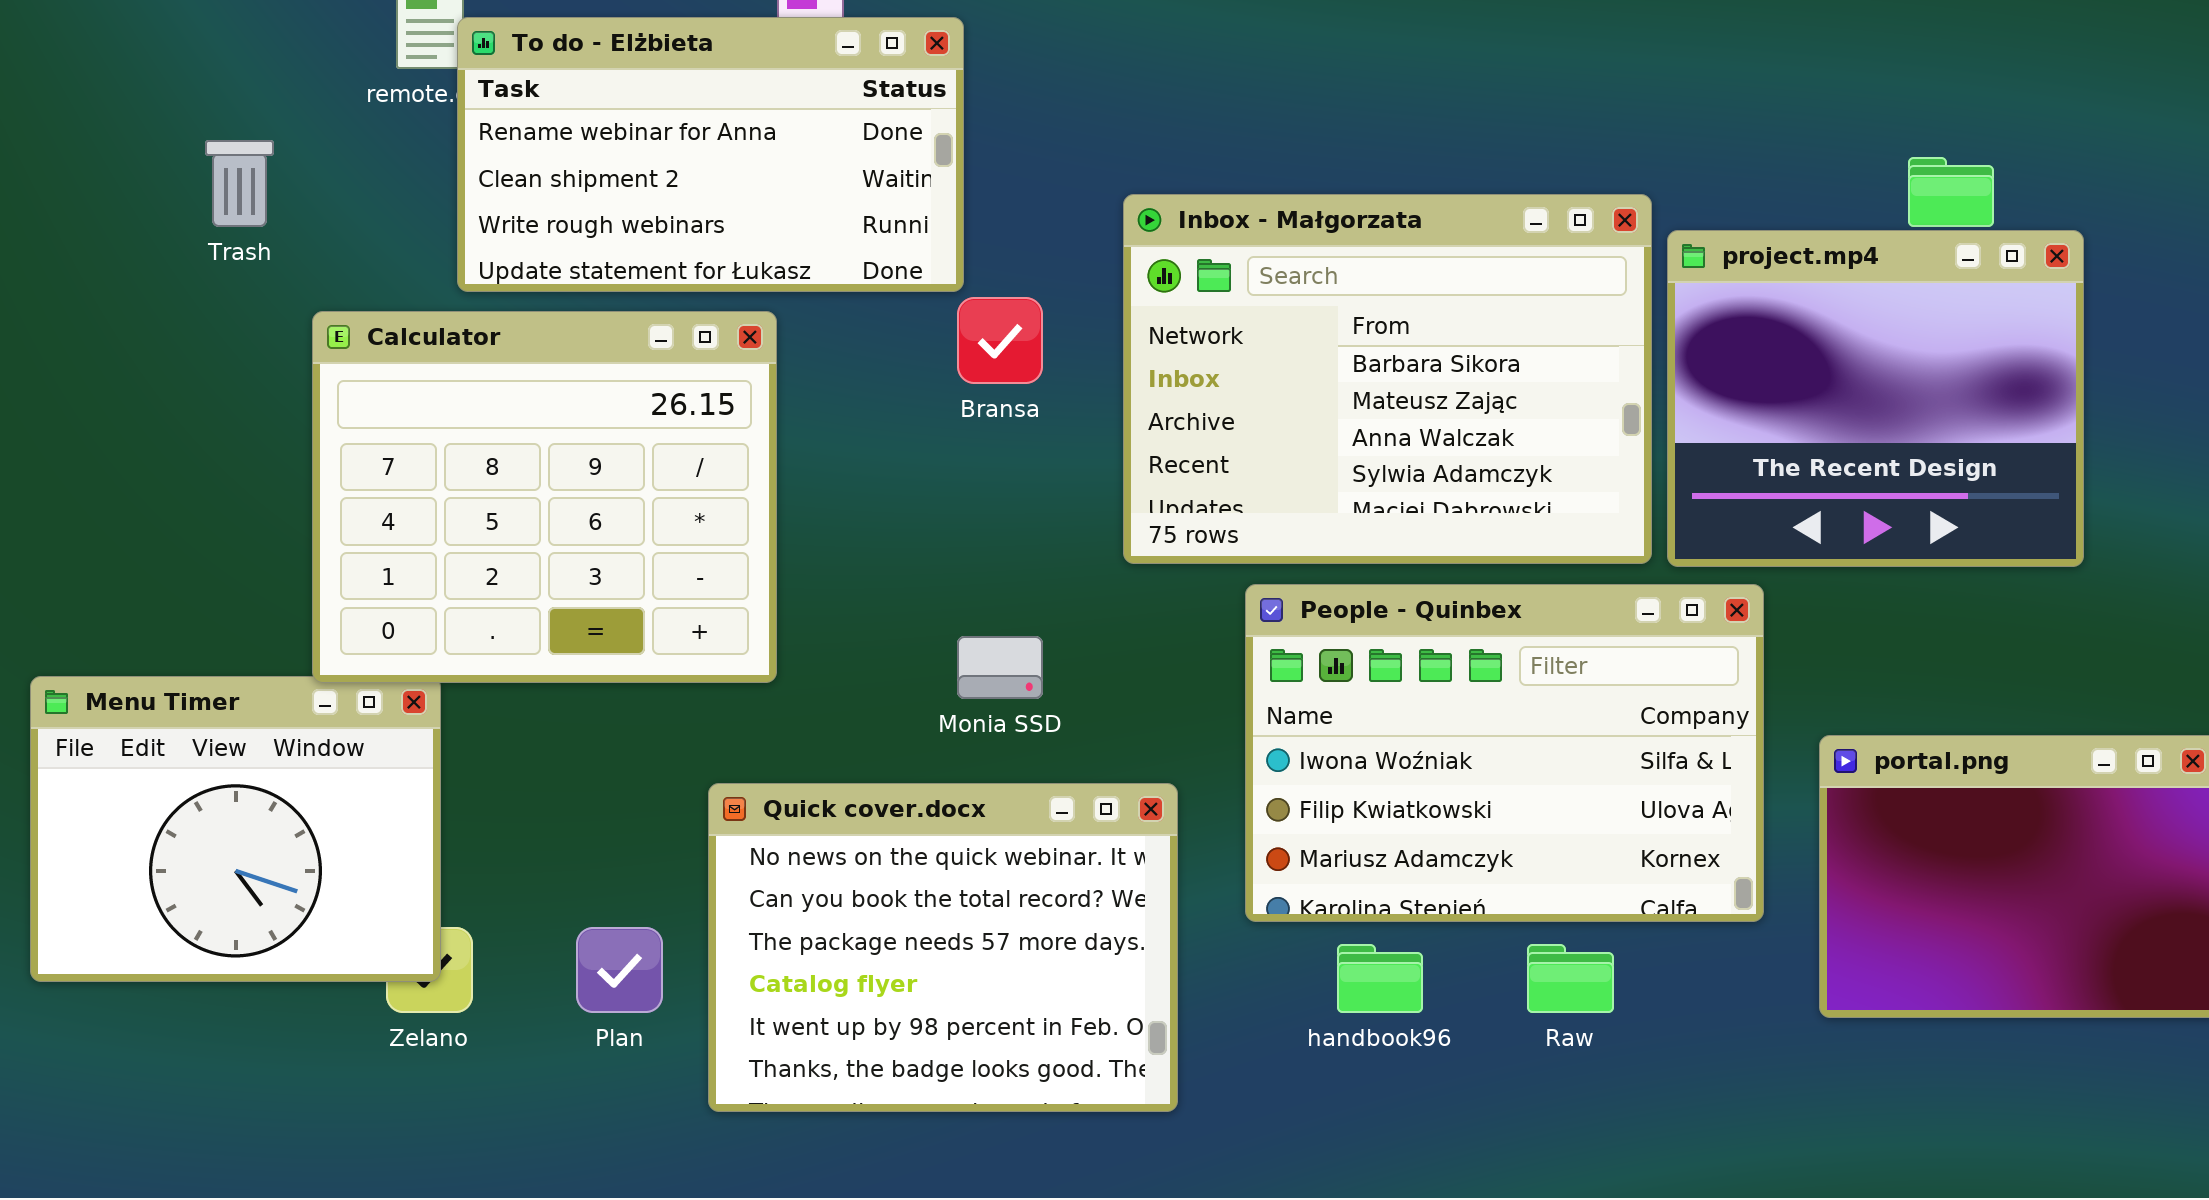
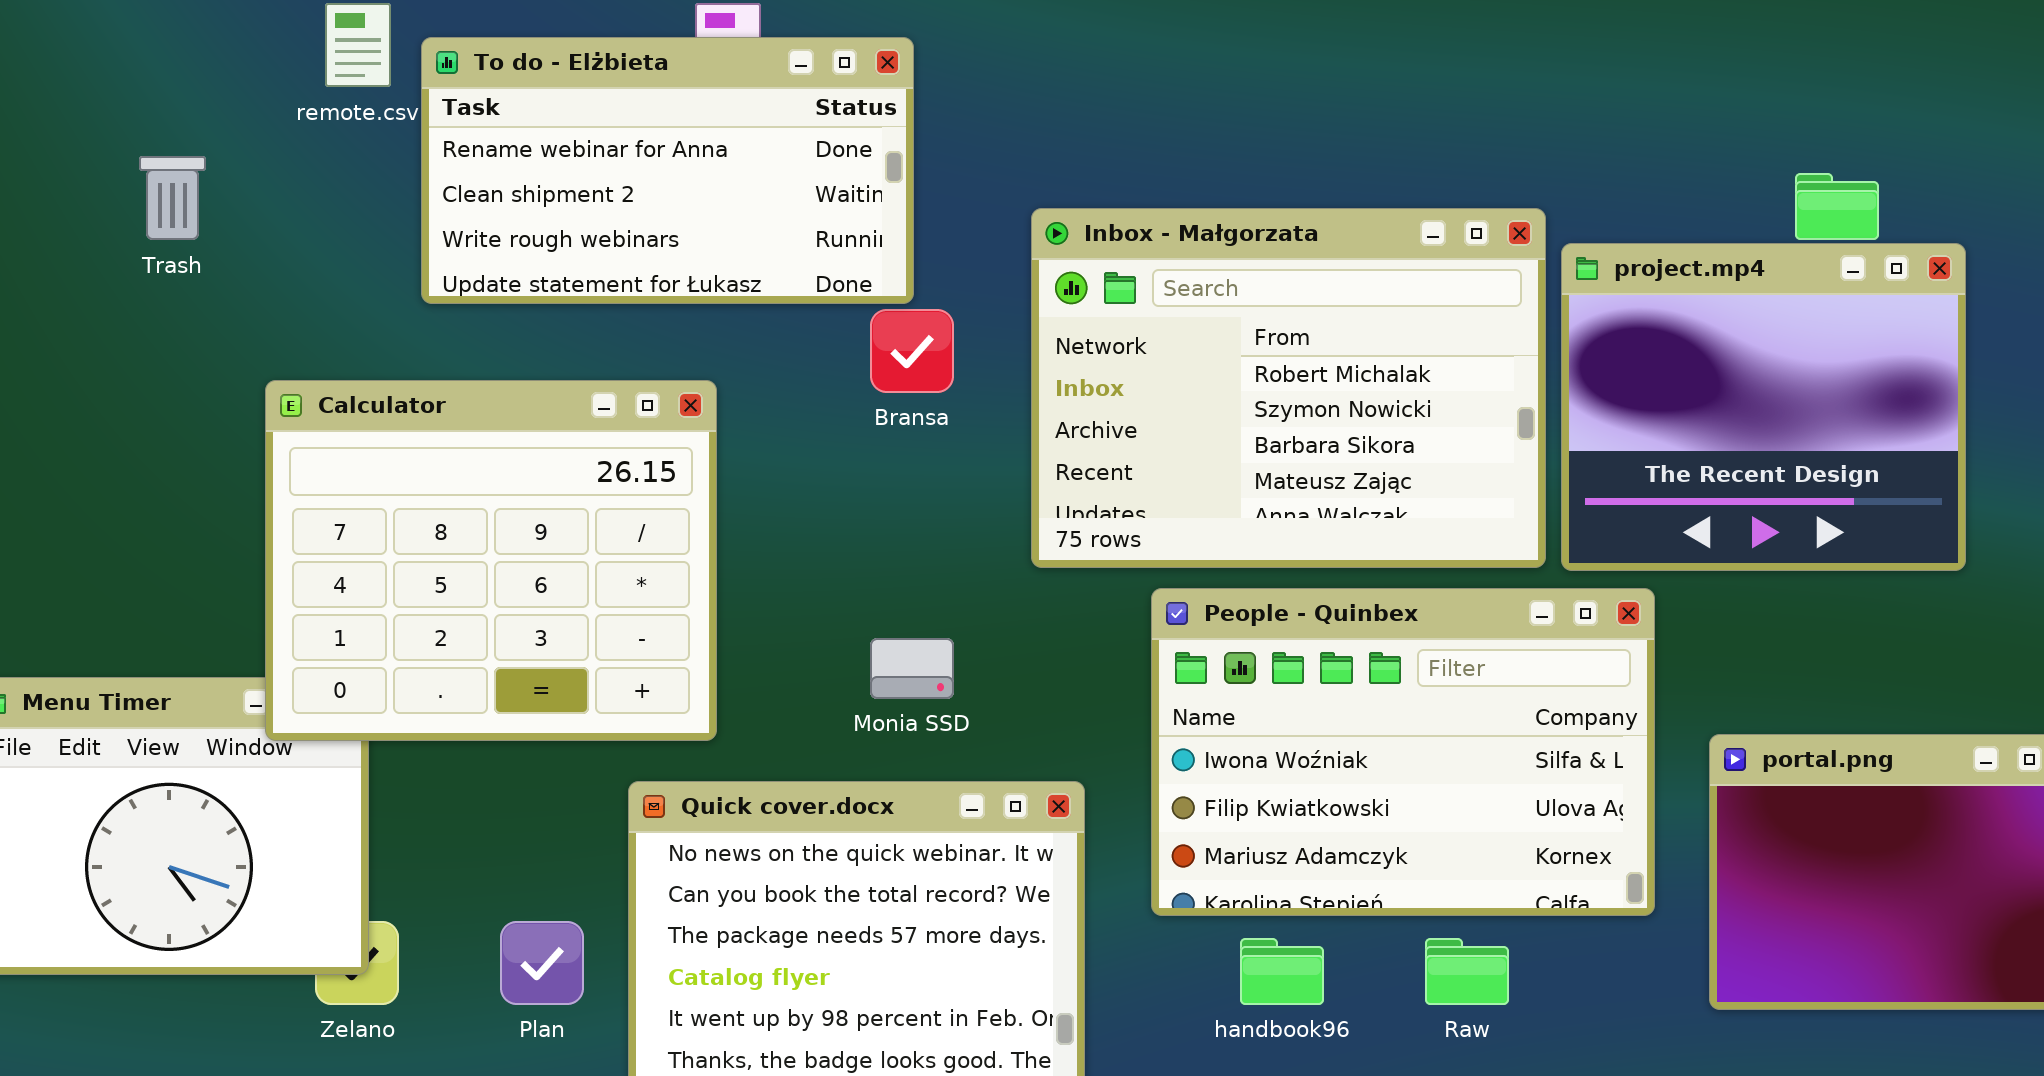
To do - Elżbieta: [457,17,964,292] -> [421,37,914,304], moved
Inbox - Małgorzata: [1123,194,1652,564] -> [1031,208,1546,568], scrolled up 2 rows
Calculator: [312,311,777,683] -> [265,380,717,741], moved

